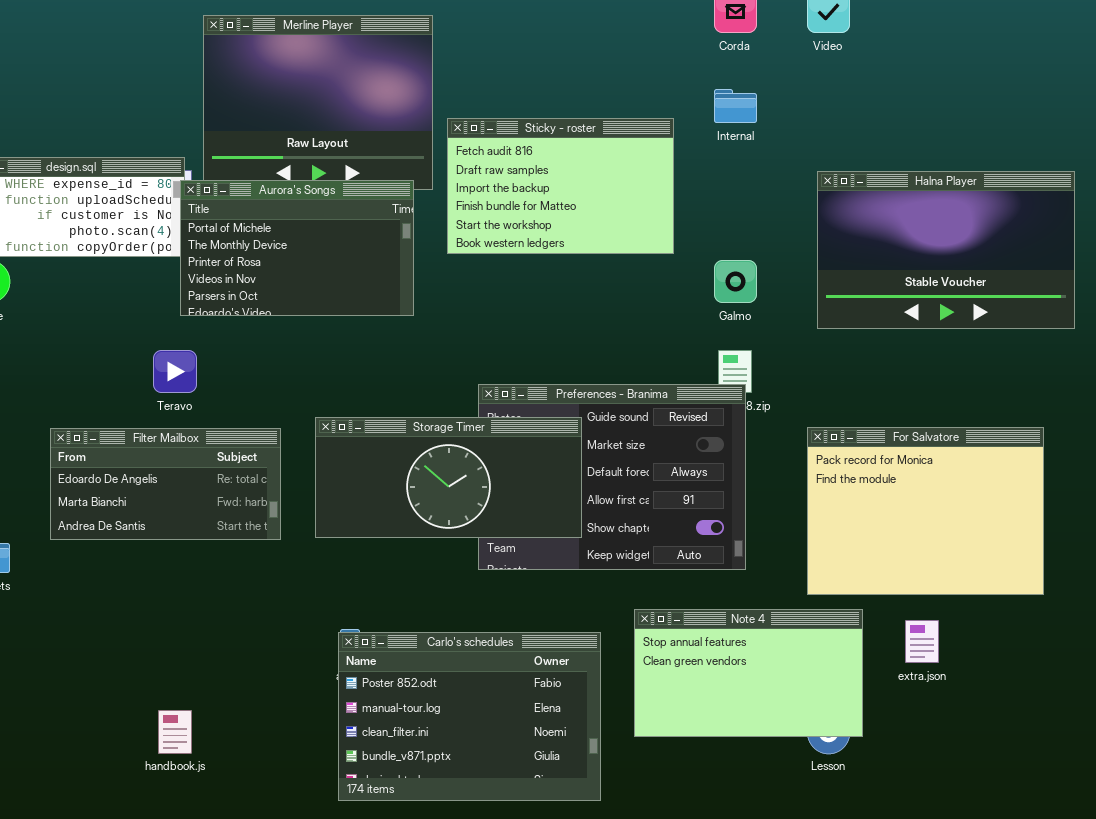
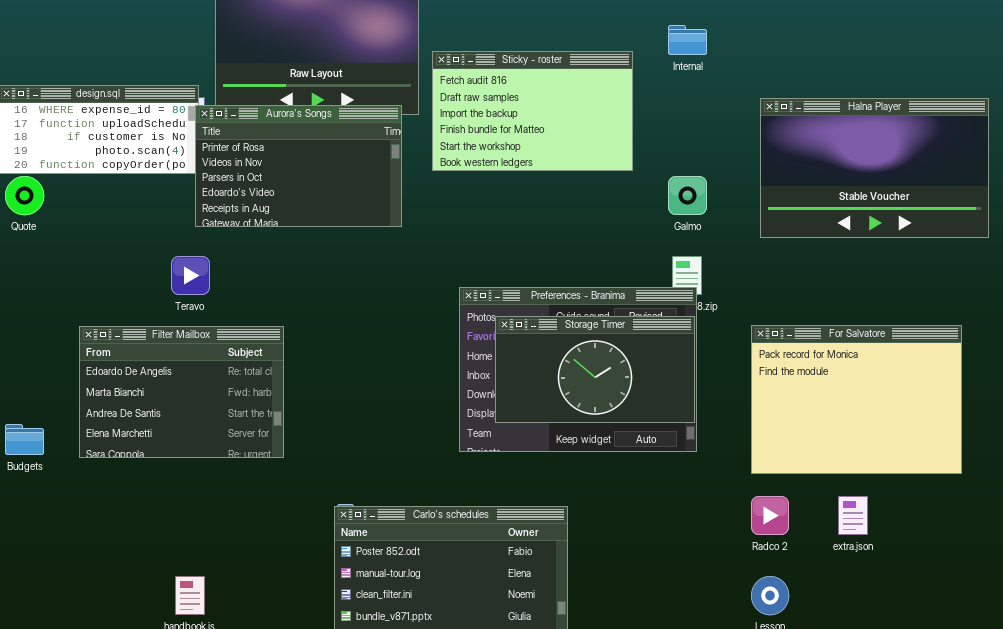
Aurora's Songs: [180,180,414,316] -> [195,105,402,227], scrolled down 2 rows
Storage Timer: [315,417,582,538] -> [495,316,695,423], moved, resized
Filter Mailbox: [50,428,281,540] -> [79,326,284,458], resized
Note 4: [634,609,863,737] -> none, closed

